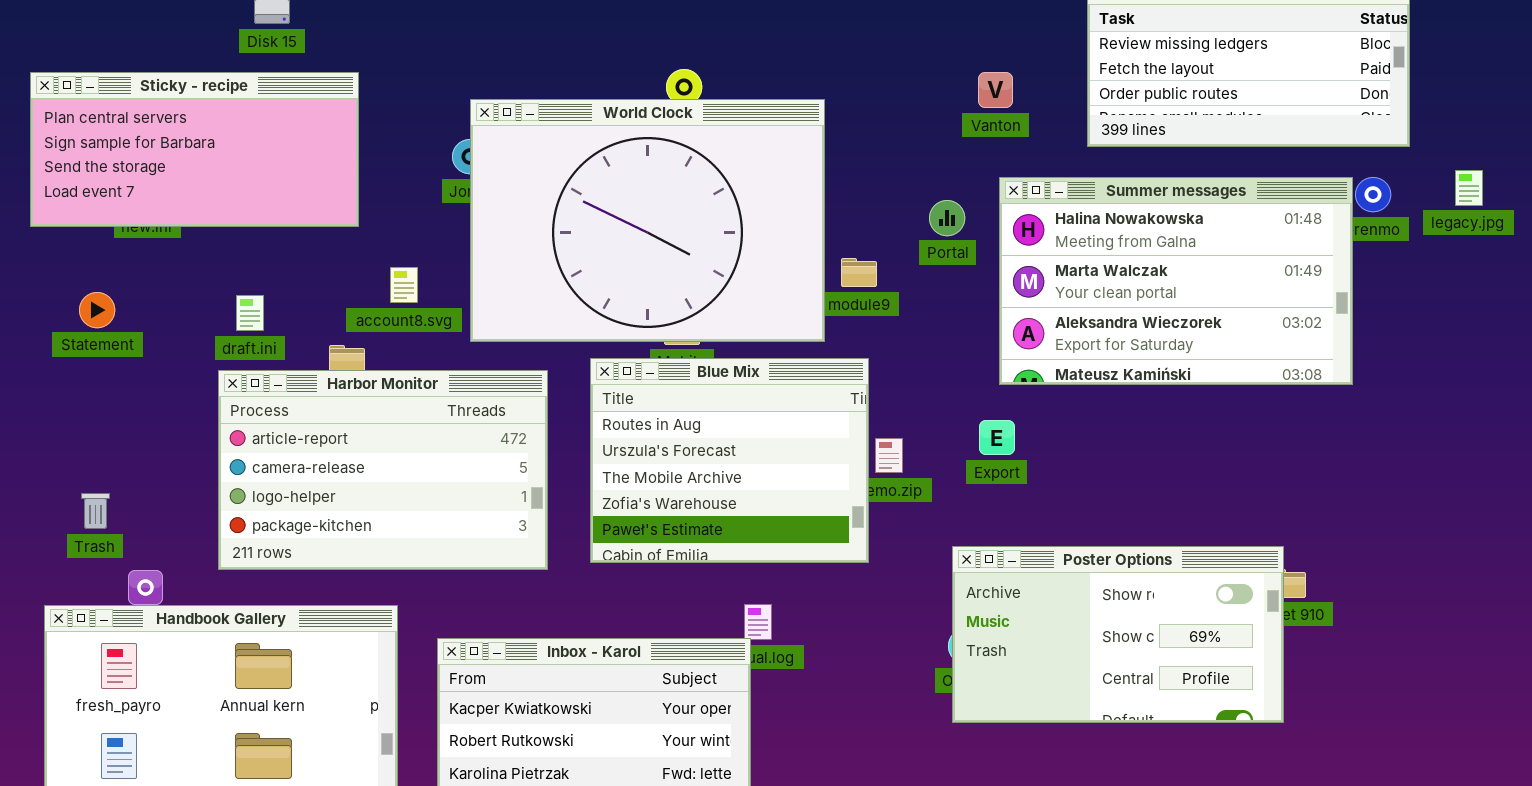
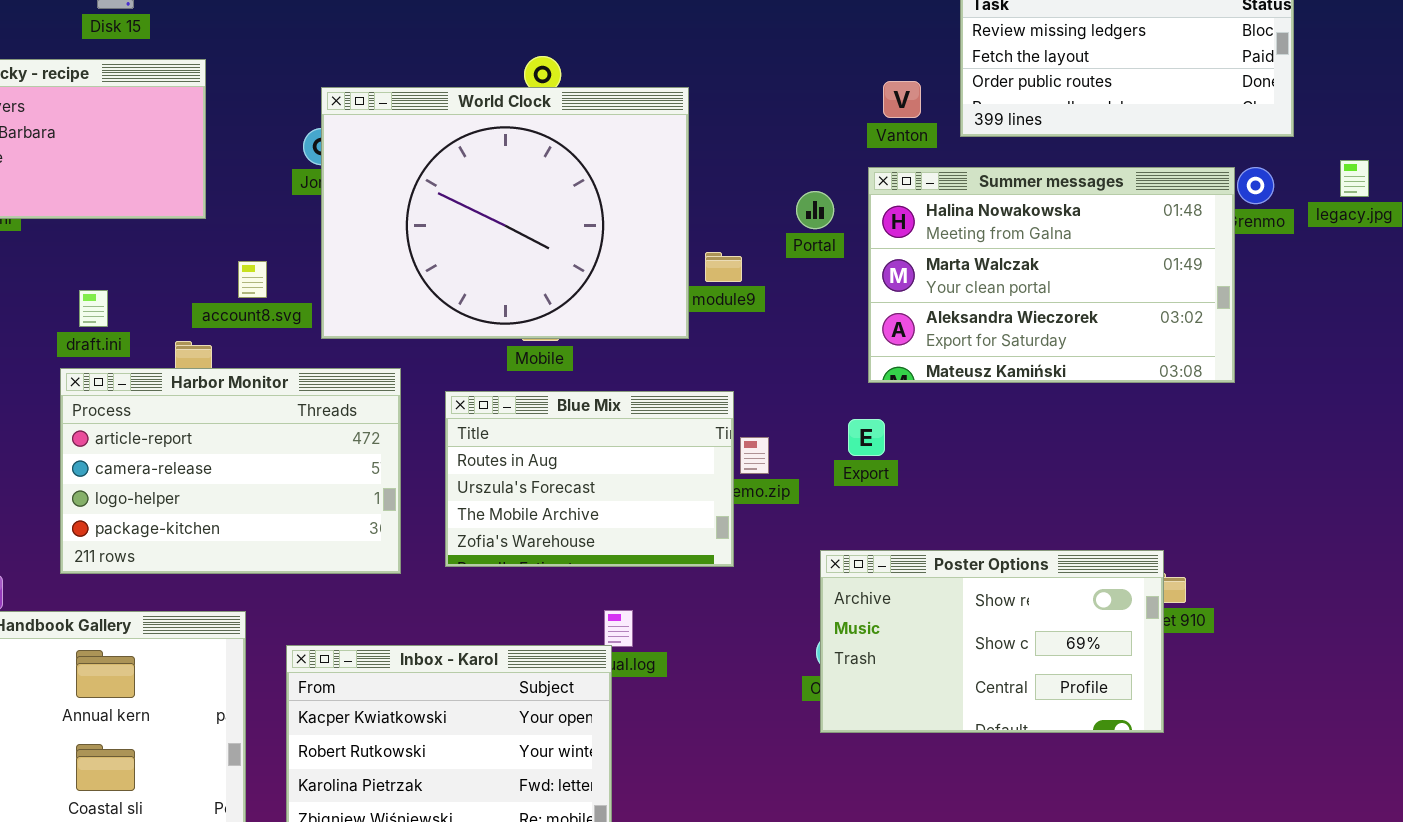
Vanton: [978,72,1013,108] -> [883,81,921,118], moved
Blue Mix: [590,358,869,563] -> [445,391,734,567], resized

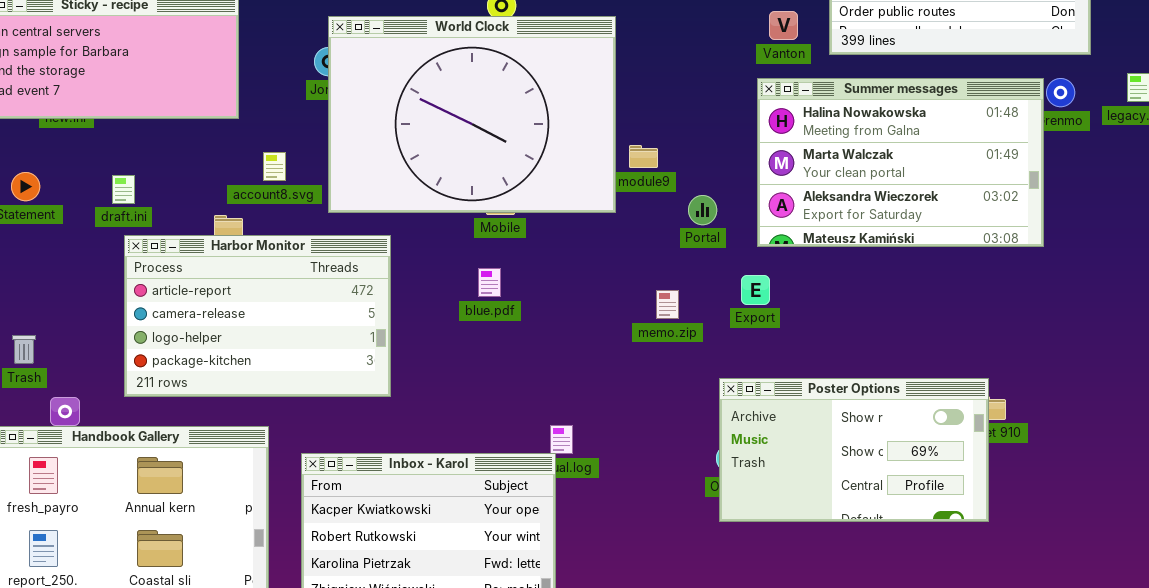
Portal: [796,191,834,229] -> [688,195,717,225], moved
draft.ini: [79,290,108,327] -> [112,175,135,204], moved
Blue Mix: [445,391,734,567] -> none, closed

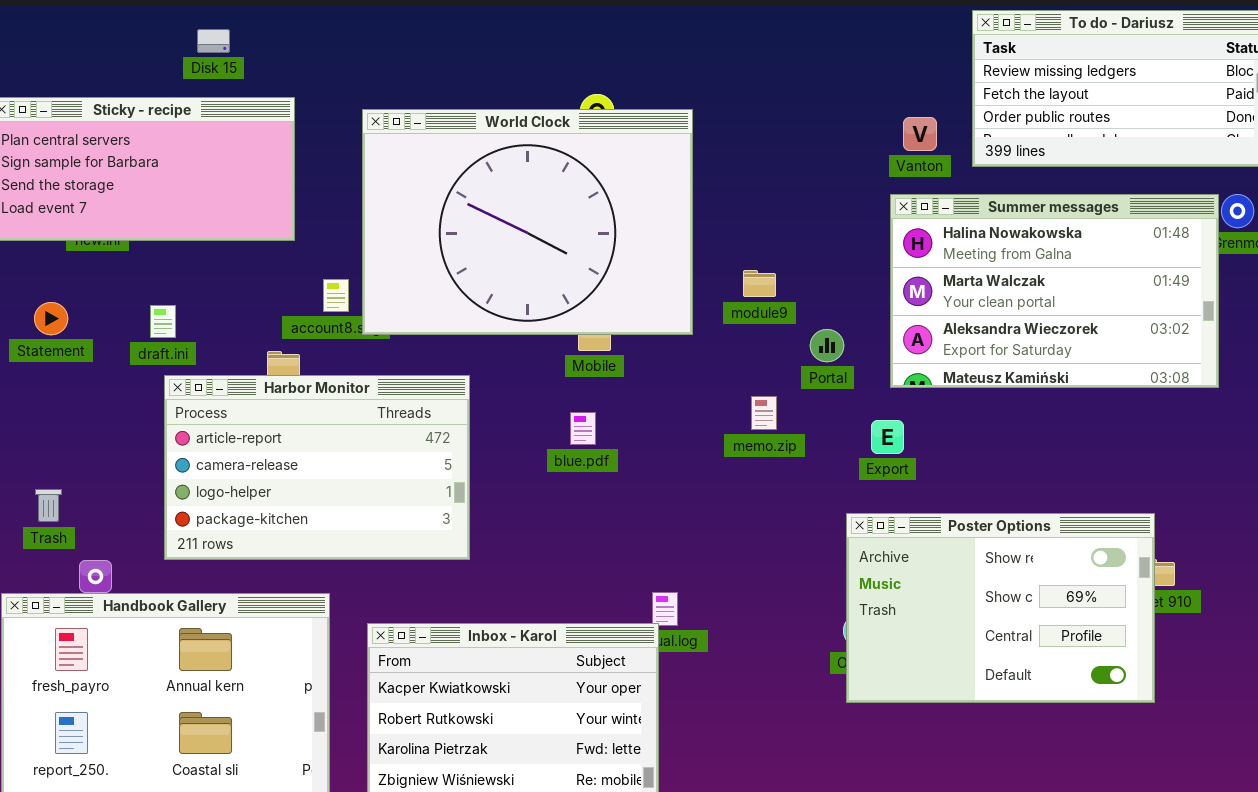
World Clock: [328,16,616,213] -> [362,109,693,335], moved
memo.zip: [656,290,679,319] -> [751,396,777,430], moved
Poster Options: [719,378,989,522] -> [846,513,1155,703], resized

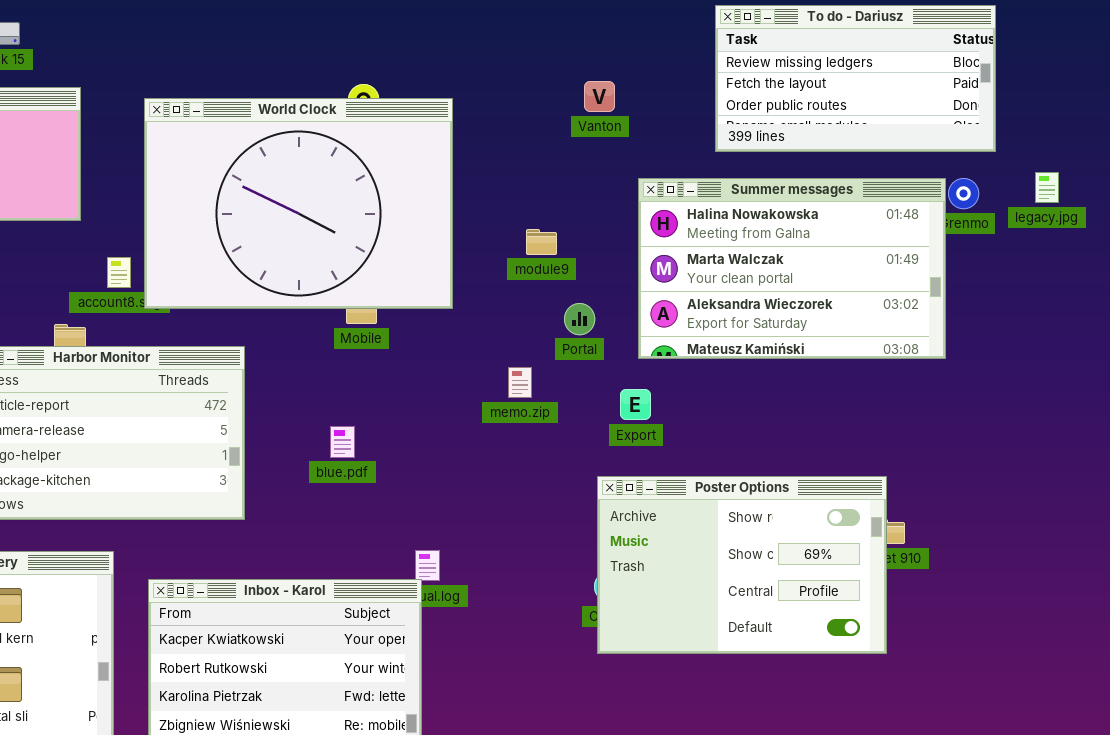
Vanton: [903,117,937,151] -> [584,81,615,112], moved
module9: [743,270,776,297] -> [526,229,557,255], moved
blue.pdf: [570,412,596,445] -> [330,426,355,458], moved

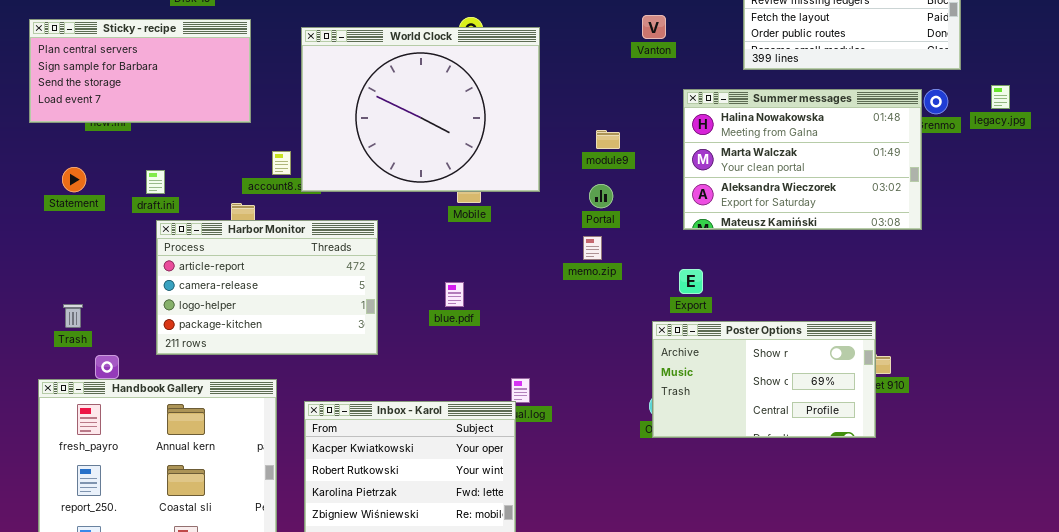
Portal: [564,303,595,335] -> [589,184,613,208], moved
Export: [620,389,651,420] -> [679,269,703,294], moved
Poster Options: [597,476,887,654] -> [652,321,876,438], resized

